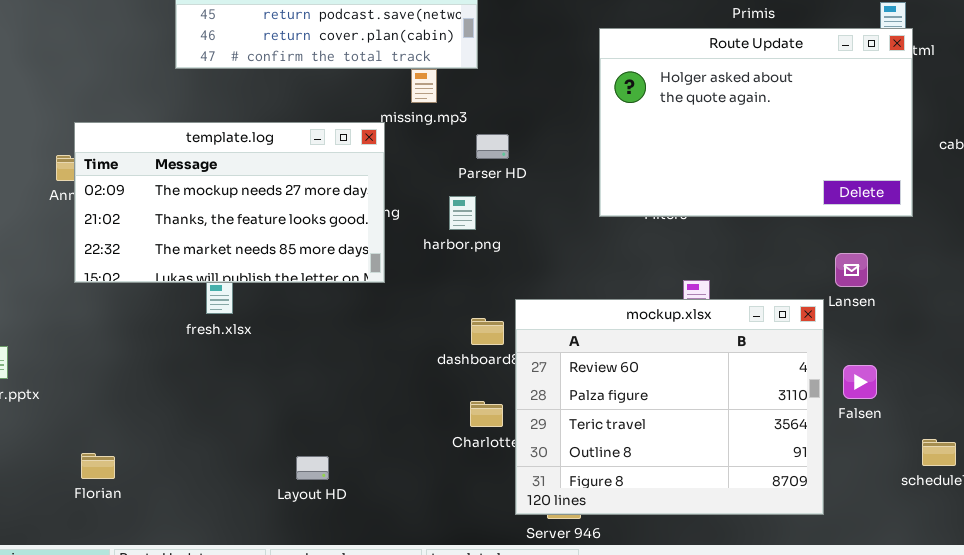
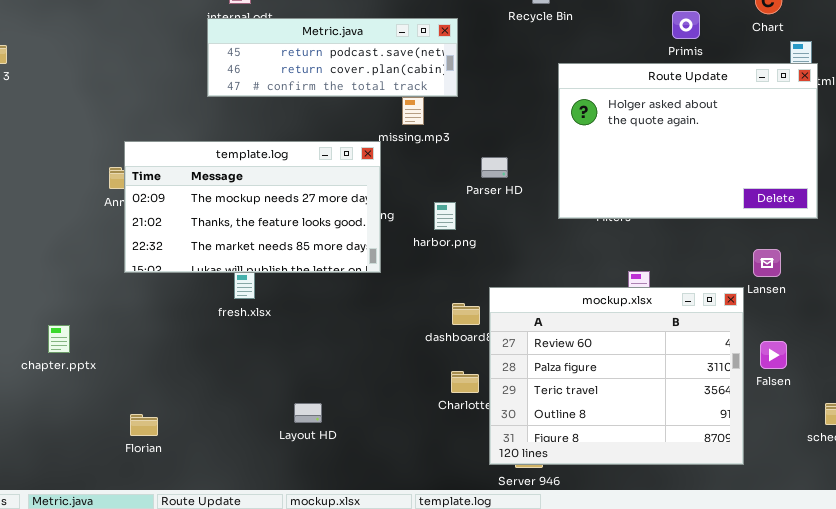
Parser HD: [476,134,509,159] -> [481,157,508,178], moved
Layout HD: [296,456,329,480] -> [294,403,322,423], moved

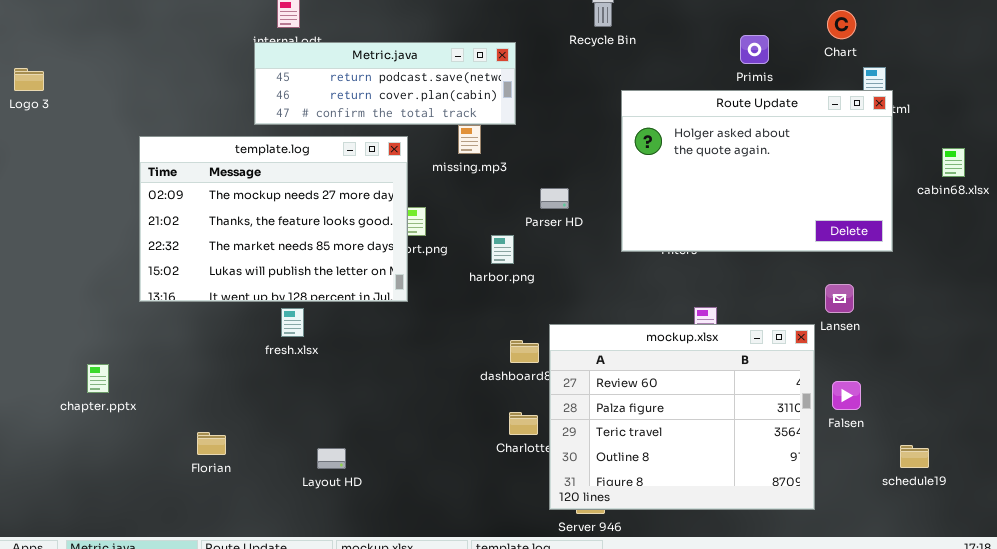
template.log: [124,141,381,273] -> [139,136,408,302], moved, resized
Layout HD: [294,403,322,423] -> [317,448,346,469], moved
Florian: [130,414,158,436] -> [197,432,226,455], moved

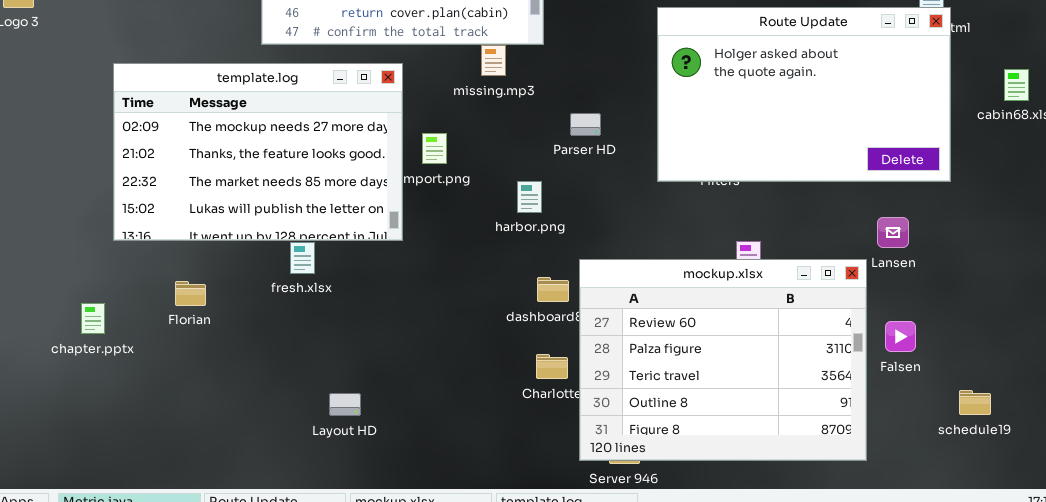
template.log: [139,136,408,302] -> [113,63,403,241], moved
harbor.png: [491,235,514,264] -> [517,181,542,213], moved
Florian: [197,432,226,455] -> [175,281,206,306], moved

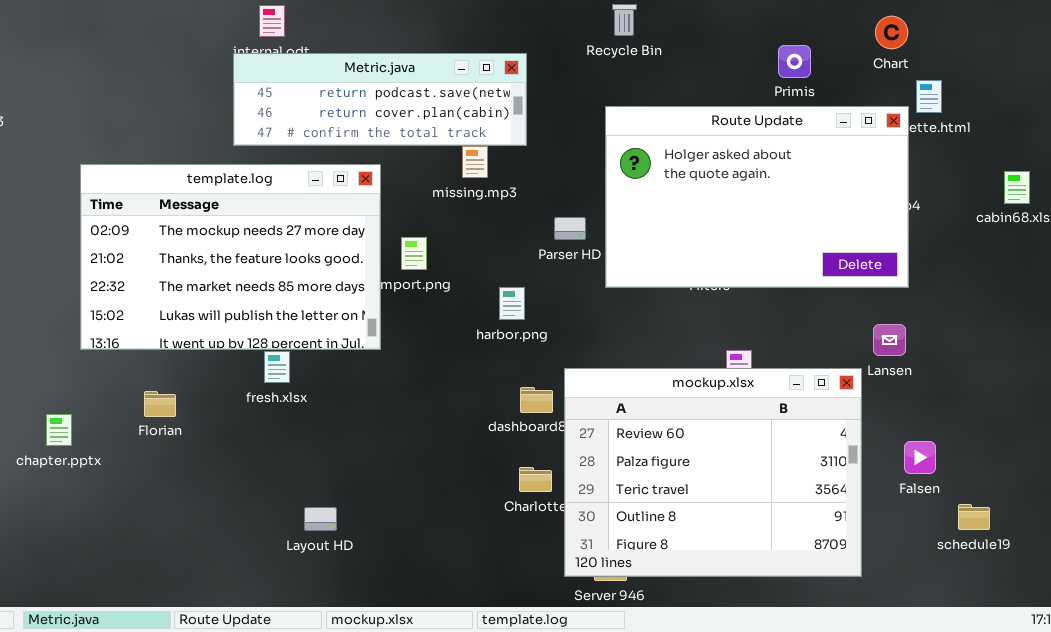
Route Update: [657,7,951,182] -> [605,106,909,288], moved
Falsen: [885,321,916,352] -> [904,441,936,474], moved

